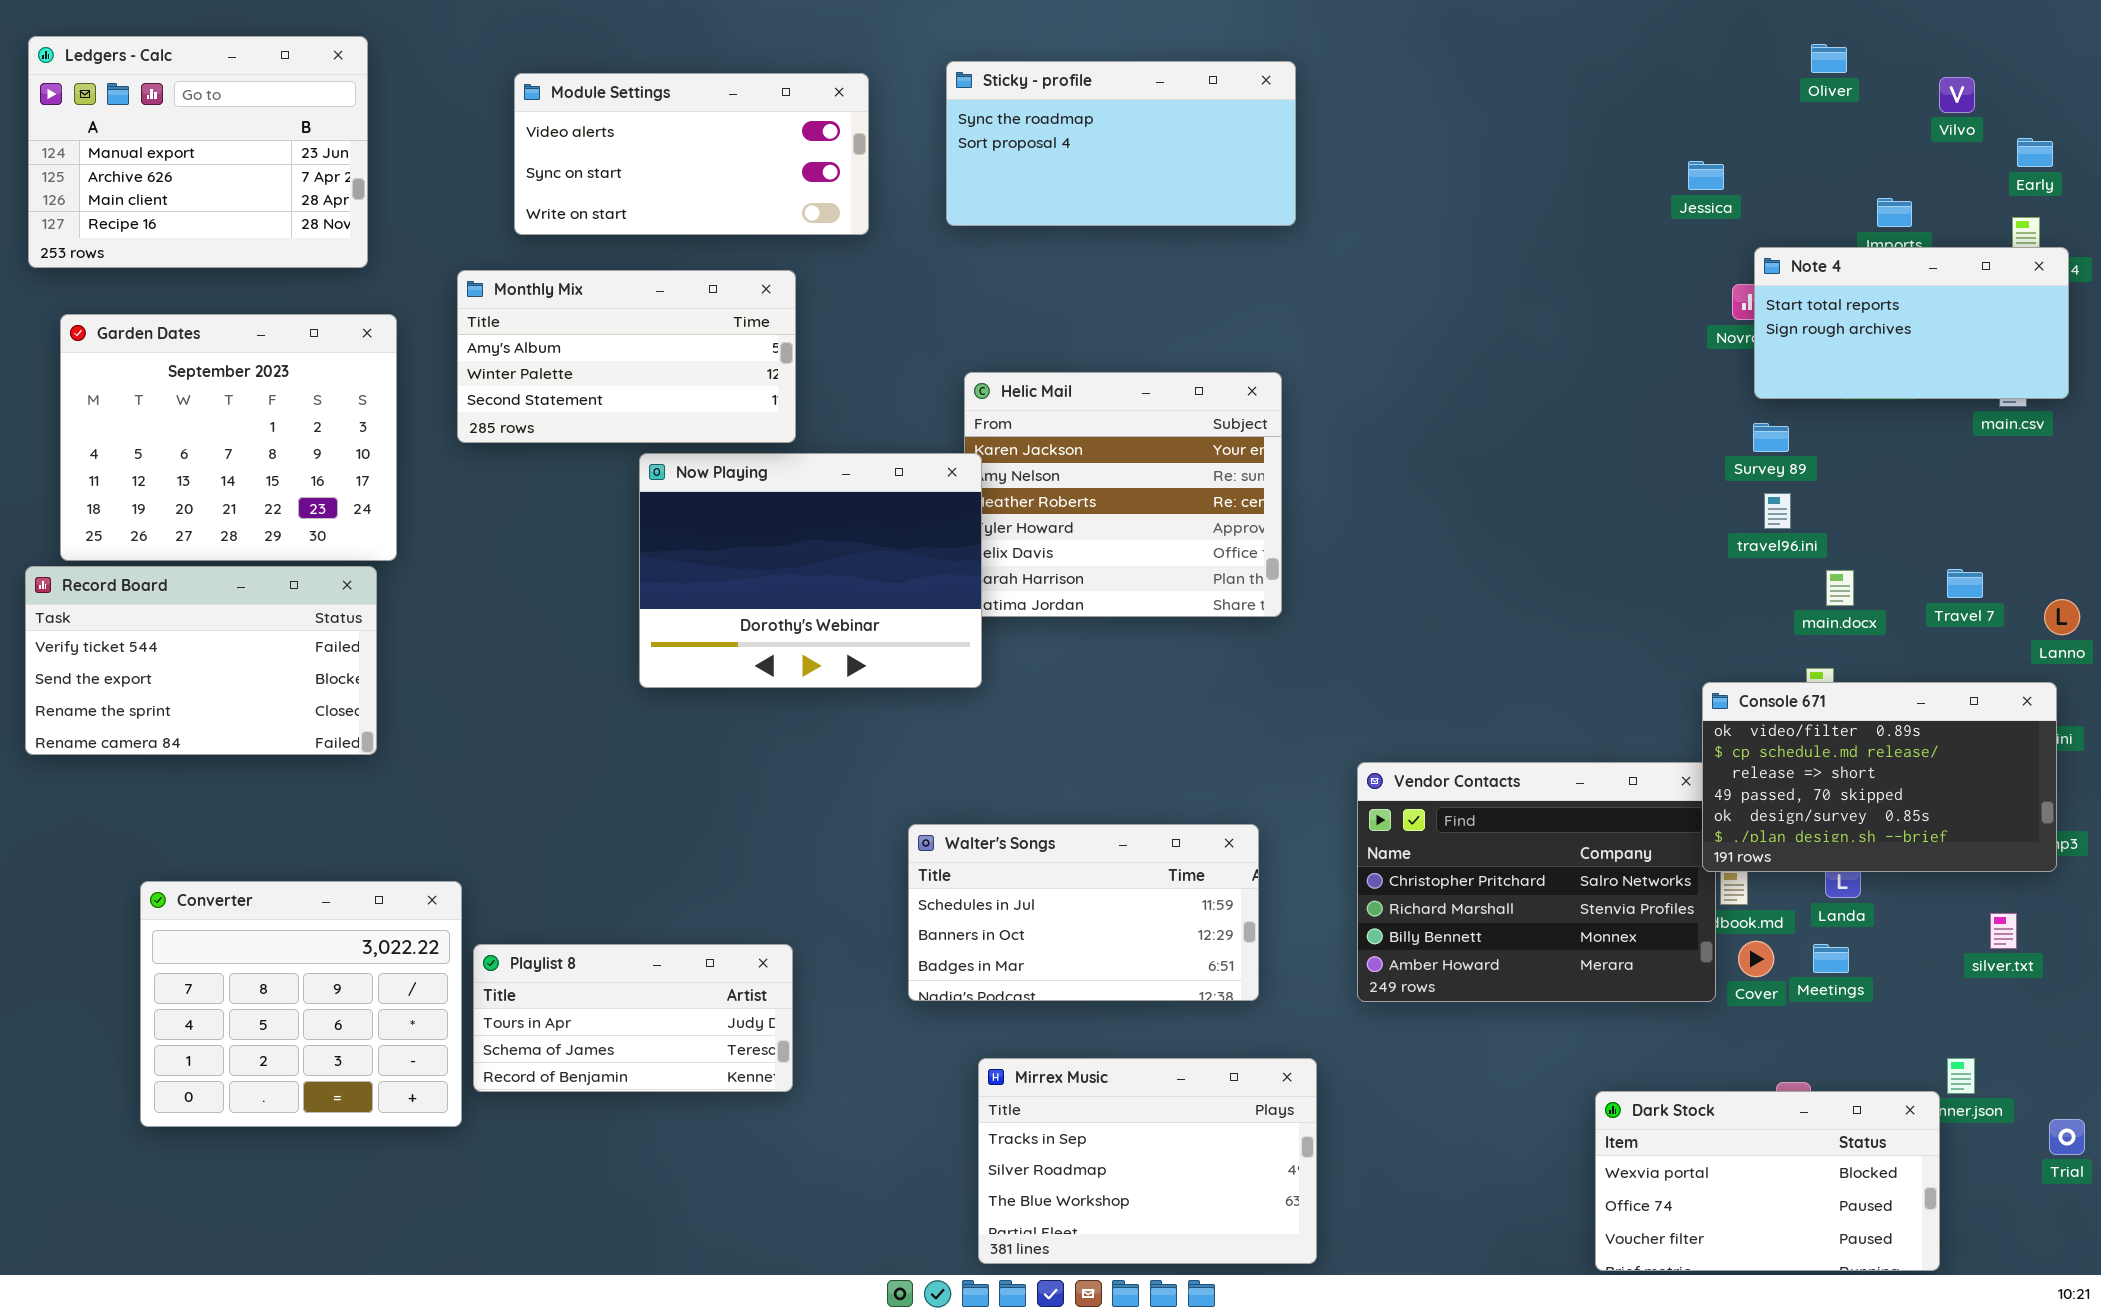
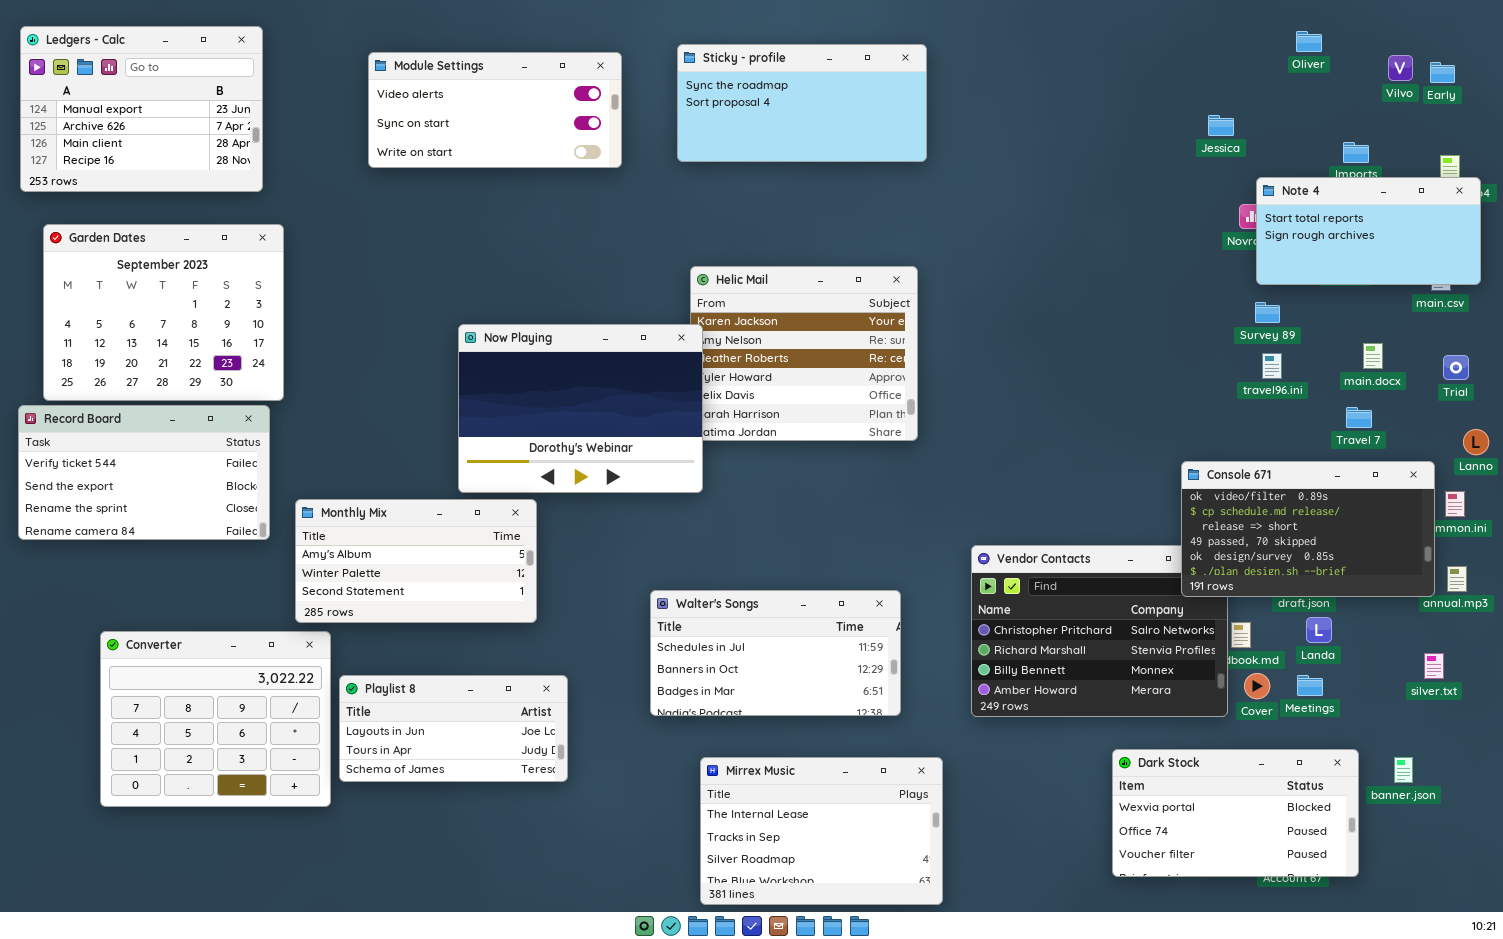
Early: [2017,138,2053,167] -> [1430,62,1455,83], moved
Monthly Mix: [457,270,796,443] -> [295,499,537,623], moved
Travel 7: [1947,569,1983,598] -> [1346,407,1372,428], moved
main.docx: [1826,570,1854,606] -> [1363,343,1383,369], moved
Console 671: [1702,682,2057,872] -> [1181,461,1435,597], moved
Playlist 8: [473,944,793,1092] -> [339,675,568,782], scrolled up 1 row
Mirrex Music: [978,1058,1317,1264] -> [700,757,943,905], scrolled up 1 row
Dark Stock: [1595,1091,1940,1271] -> [1112,749,1359,877], moved
Trial: [2049,1119,2085,1155] -> [1443,355,1469,380], moved

